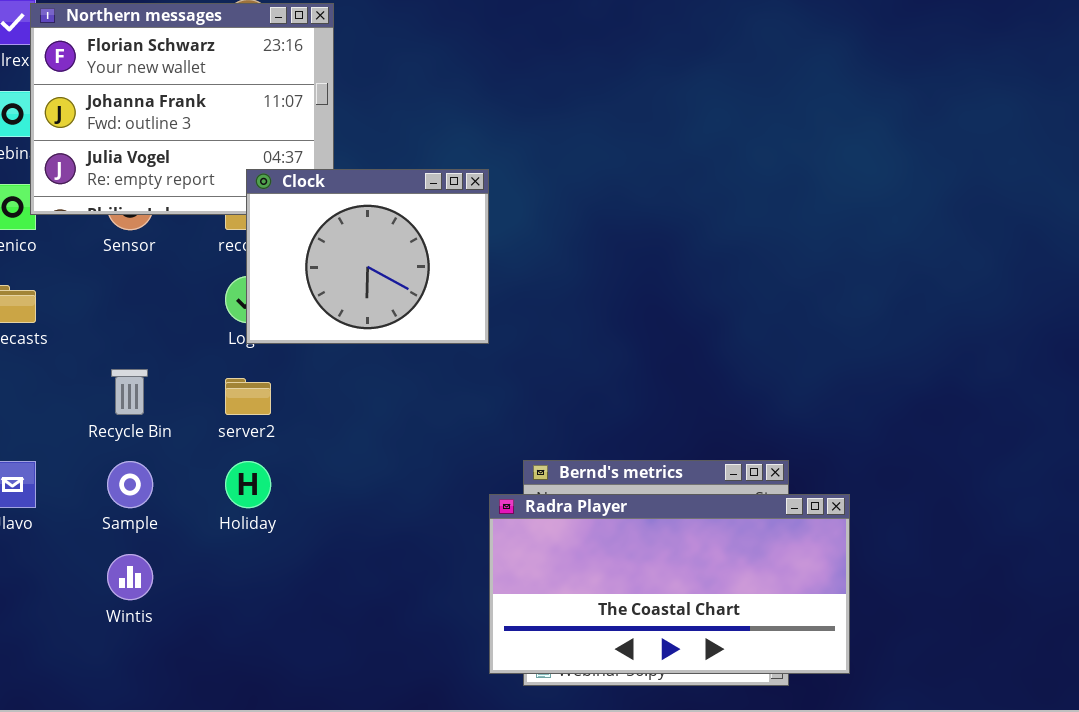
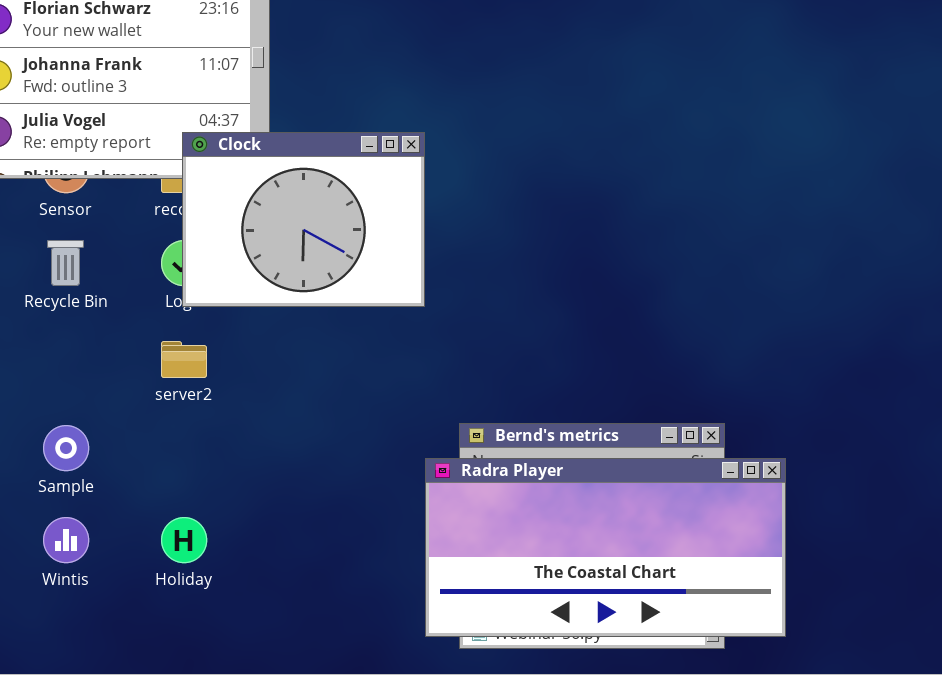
Recycle Bin: [111,369,148,415] -> [47,240,84,286], moved
Holiday: [225,461,271,508] -> [161,517,207,563], moved

